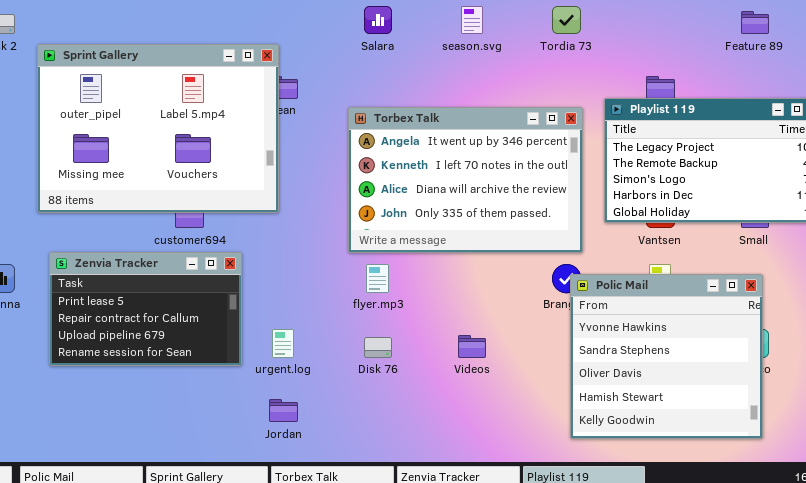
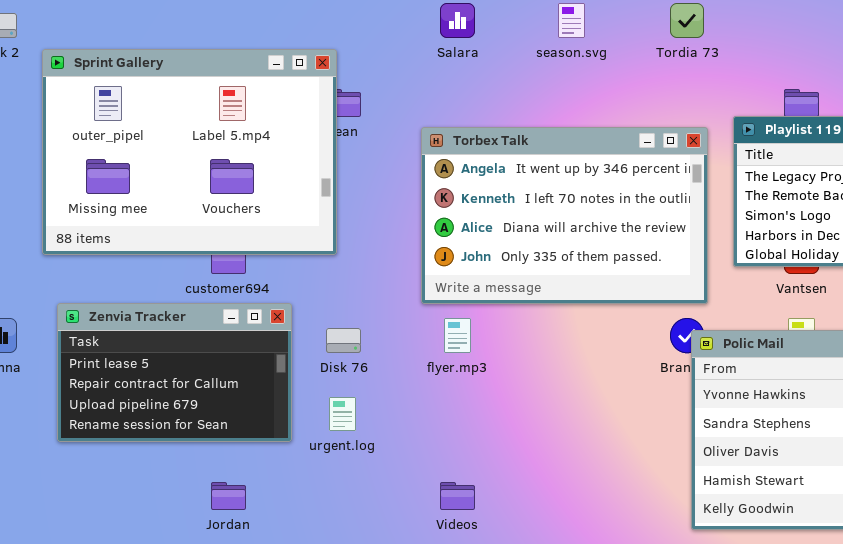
Videos: [458,335,486,358] -> [440,482,475,510], moved
Disk 76: [364,337,392,358] -> [326,328,361,353], moved
Jordan: [269,399,298,422] -> [211,482,246,510], moved

